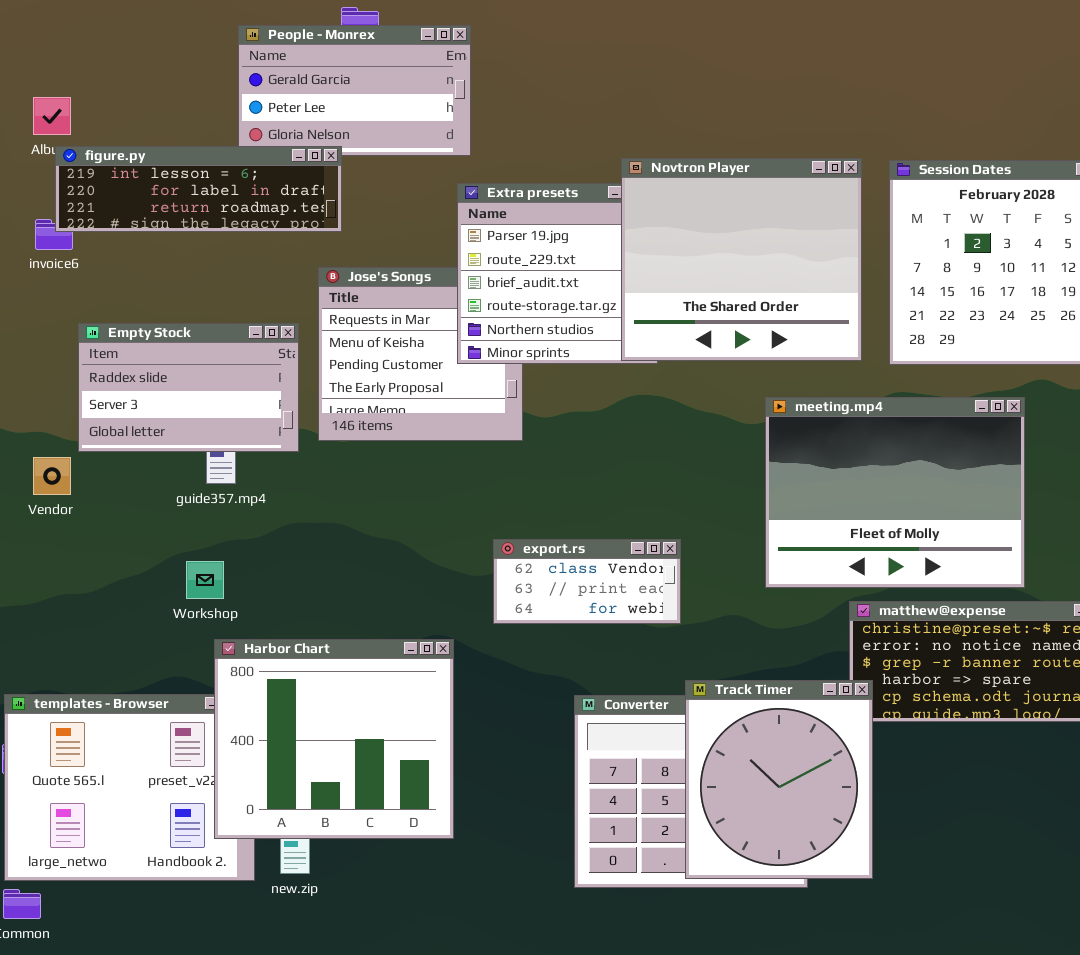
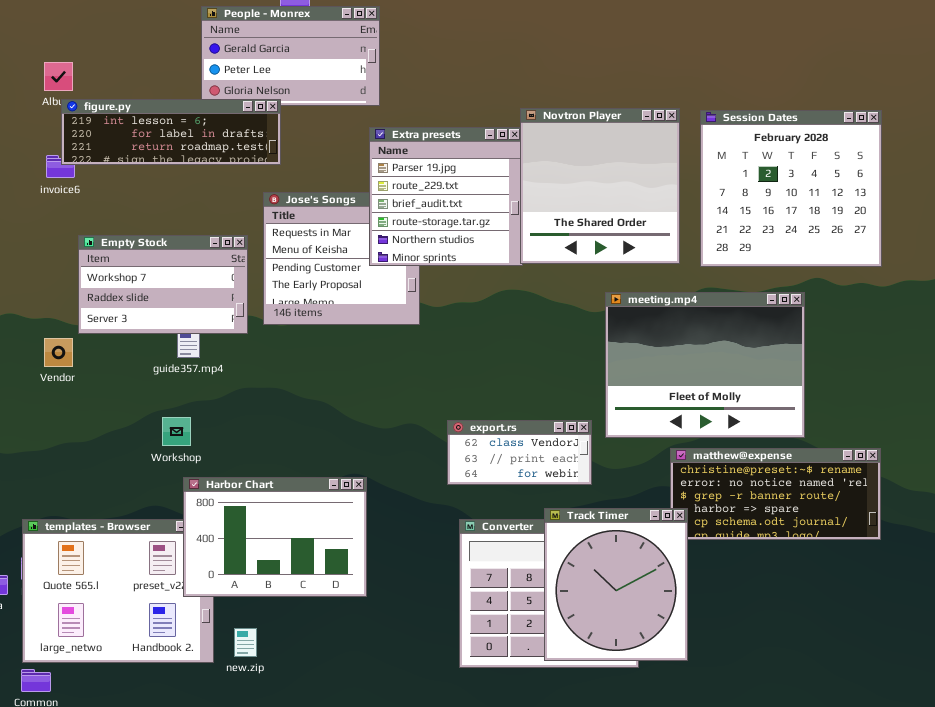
Novtron Player: [621,158,862,361] -> [520,108,680,264], resized
Empty Stock: [78,323,299,452] -> [78,235,248,334], scrolled up 1 row
export.rs: [493,539,681,624] -> [447,420,592,485], moved
Harbor Chart: [214,639,454,839] -> [183,477,367,597], resized

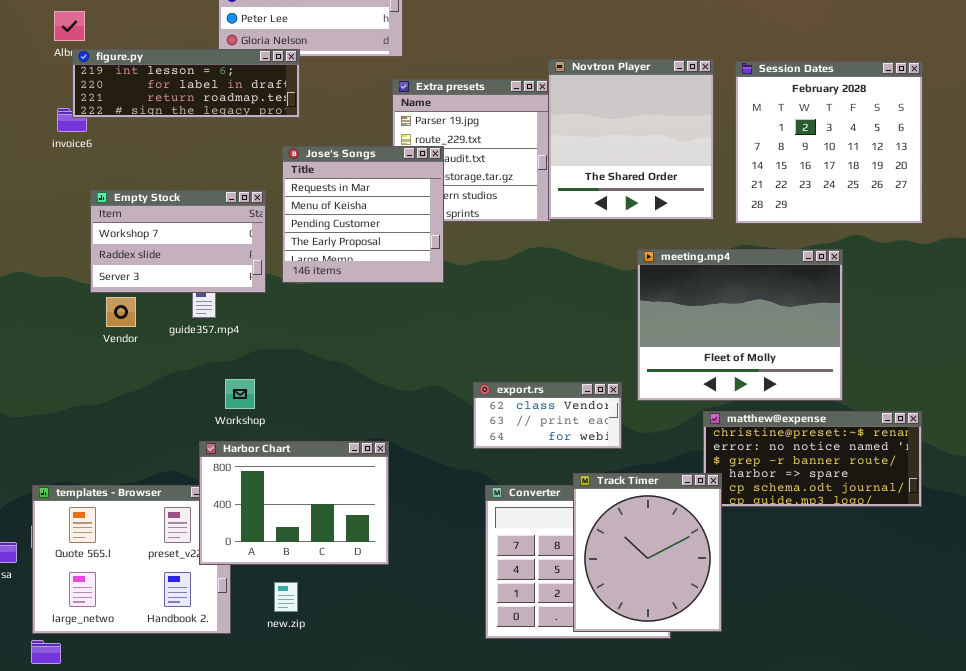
Jose's Songs: [263,192,420,325] -> [282,146,444,283], raised
Vendor: [44,338,73,367] -> [106,297,136,327], moved
Workshop: [162,417,191,446] -> [225,379,255,409], moved
new.zip: [234,628,257,657] -> [274,582,298,612], moved

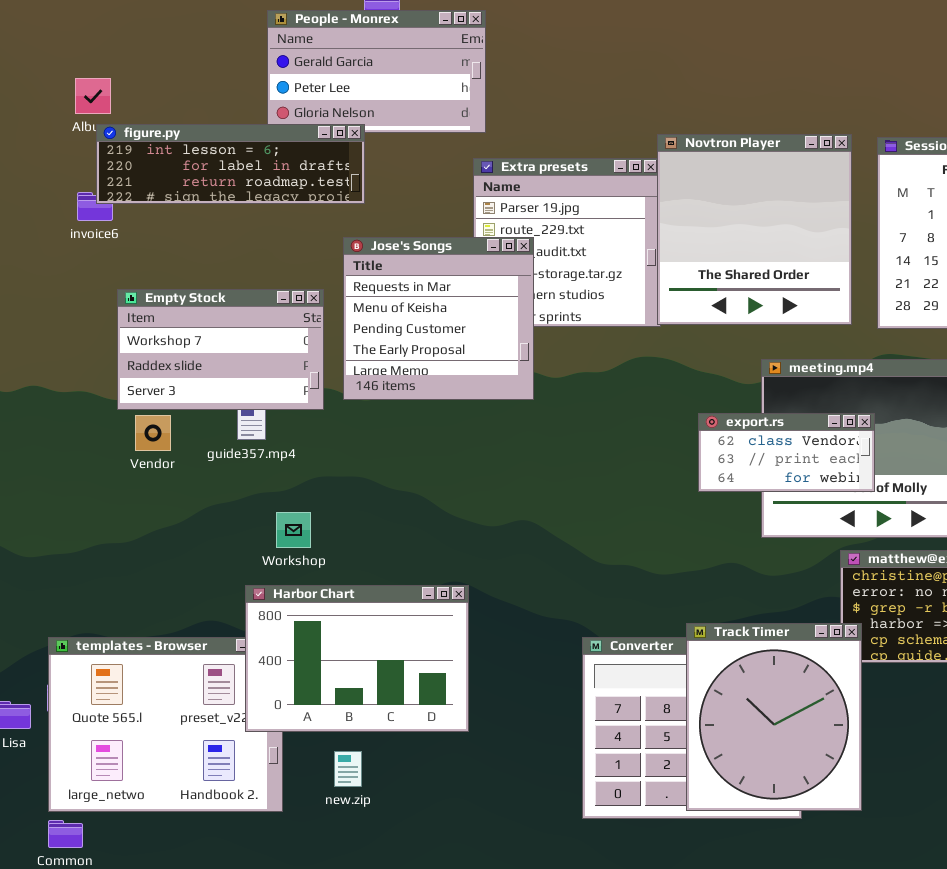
export.rs: [473,382,622,449] -> [698,413,875,492], moved

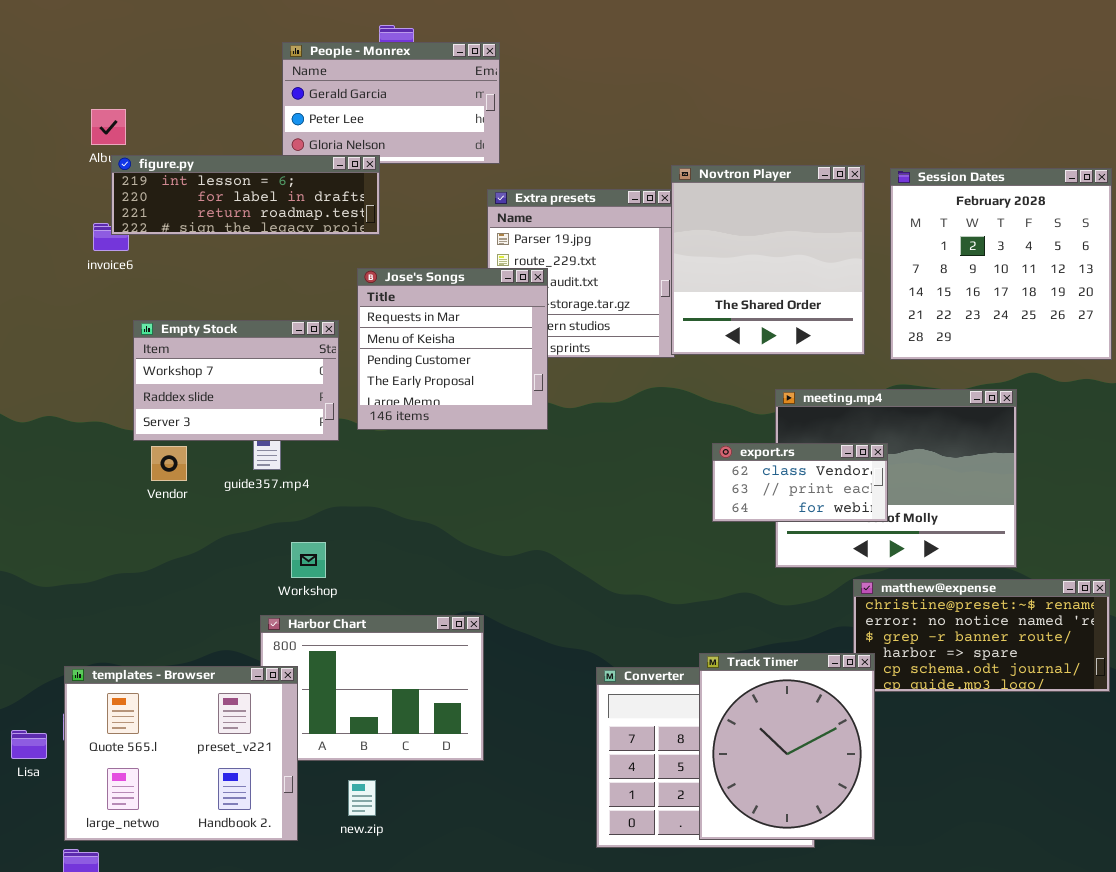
templates - Browser: [48,637,283,812] -> [64,666,298,841], raised

